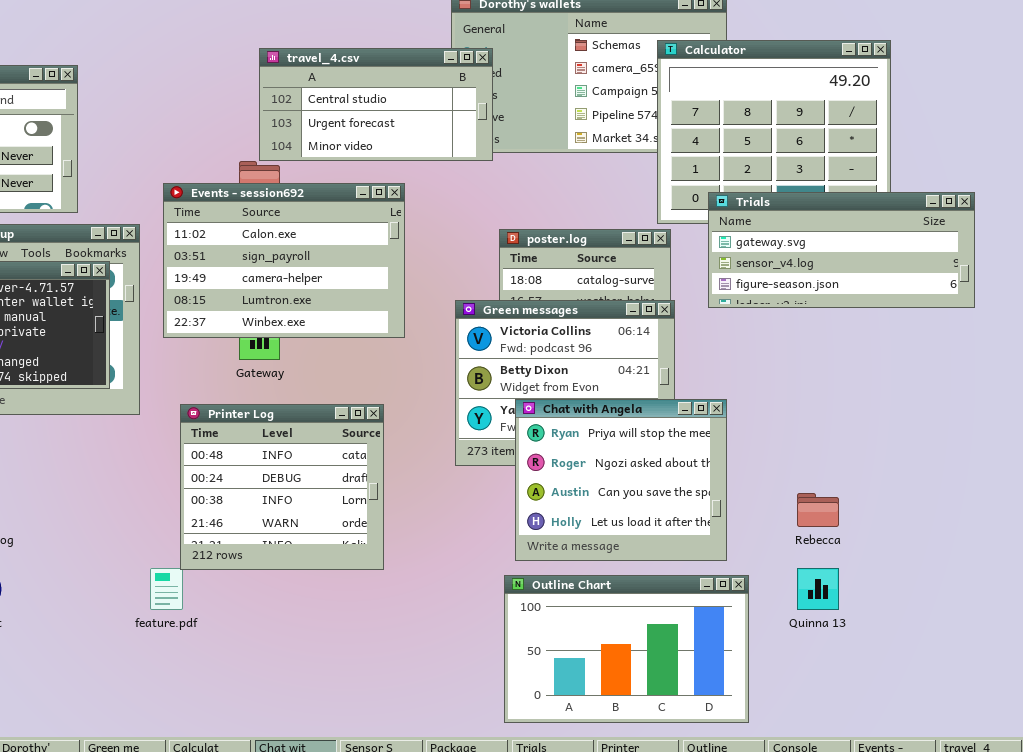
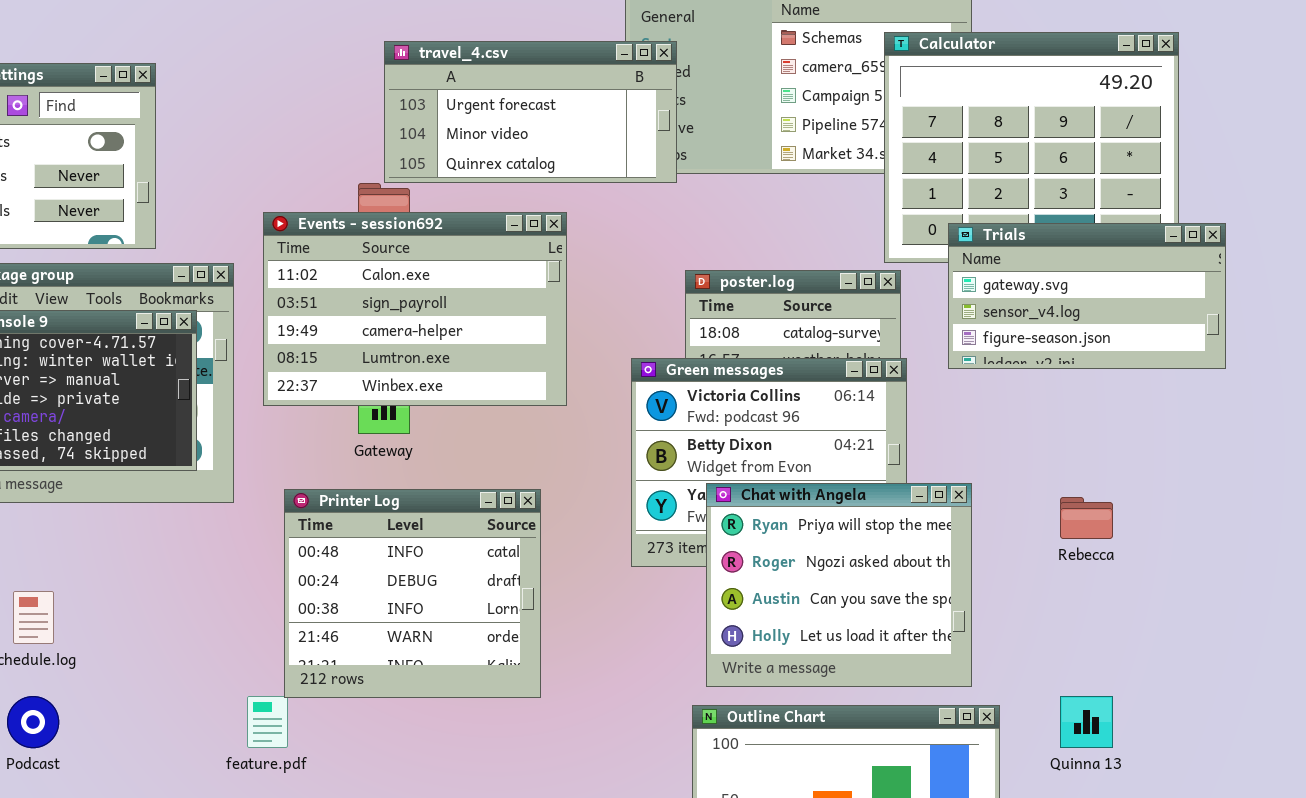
travel_4.csv: [259,48,493,161] -> [384,41,677,183], scrolled down 1 row
Trials: [708,192,975,308] -> [948,223,1226,369], resized
Rebecca: [797,493,839,527] -> [1060,497,1113,539], moved

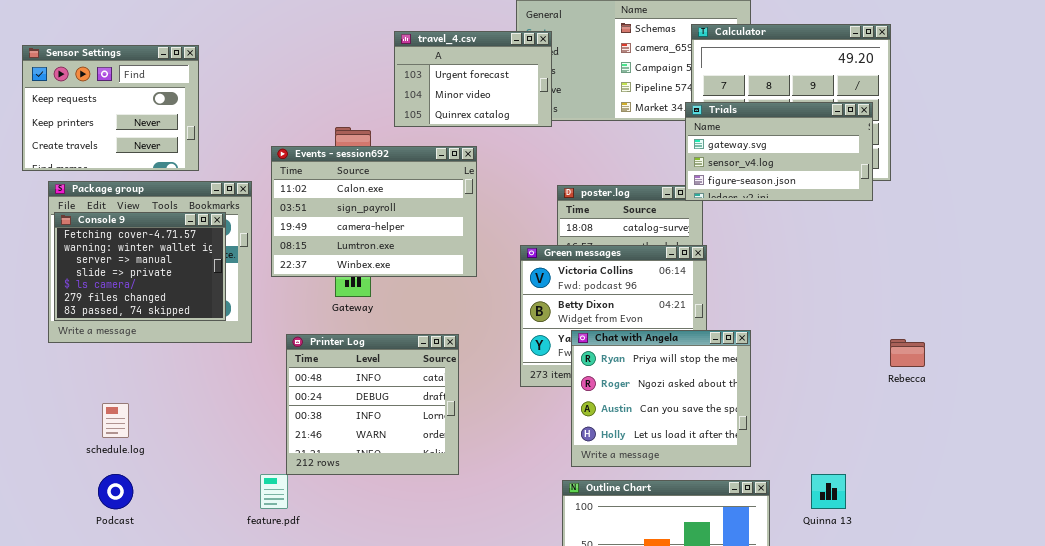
travel_4.csv: [384,41,677,183] -> [394,31,552,127], resized
Trials: [948,223,1226,369] -> [685,102,873,201], moved
Rebecca: [1060,497,1113,539] -> [890,339,925,367], moved

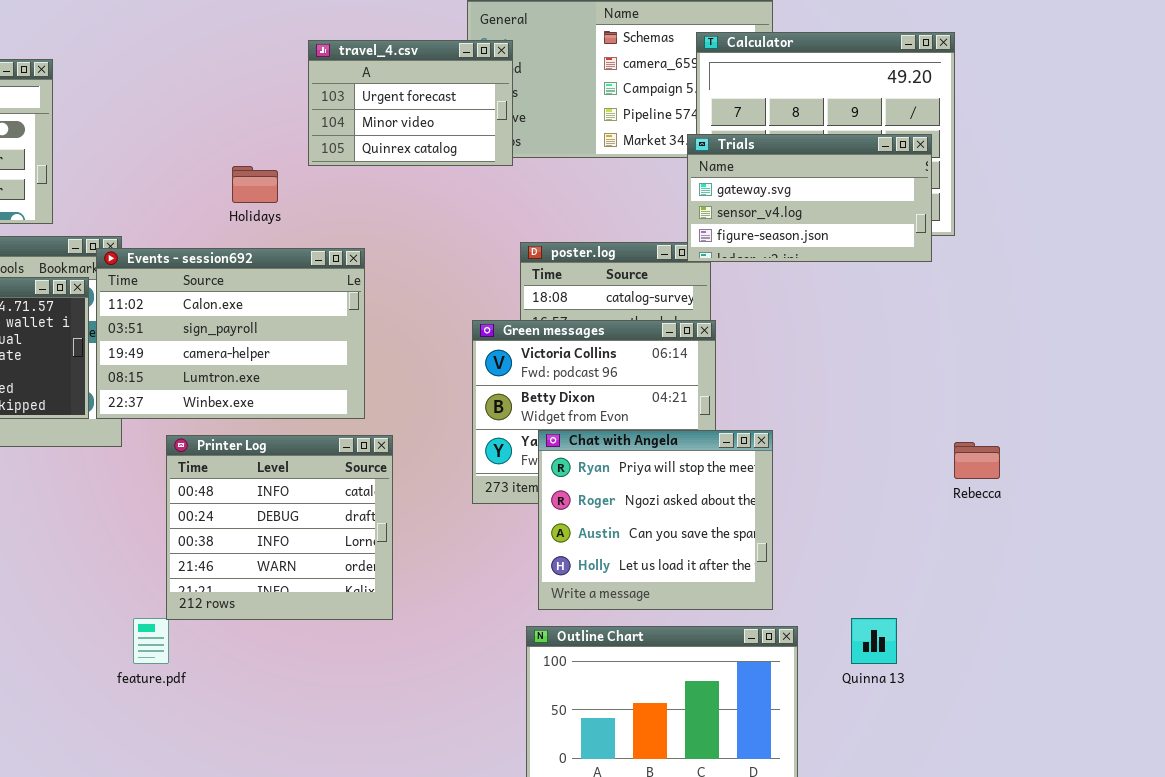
Events - session692: [271,146,477,277] -> [96,248,365,419], moved

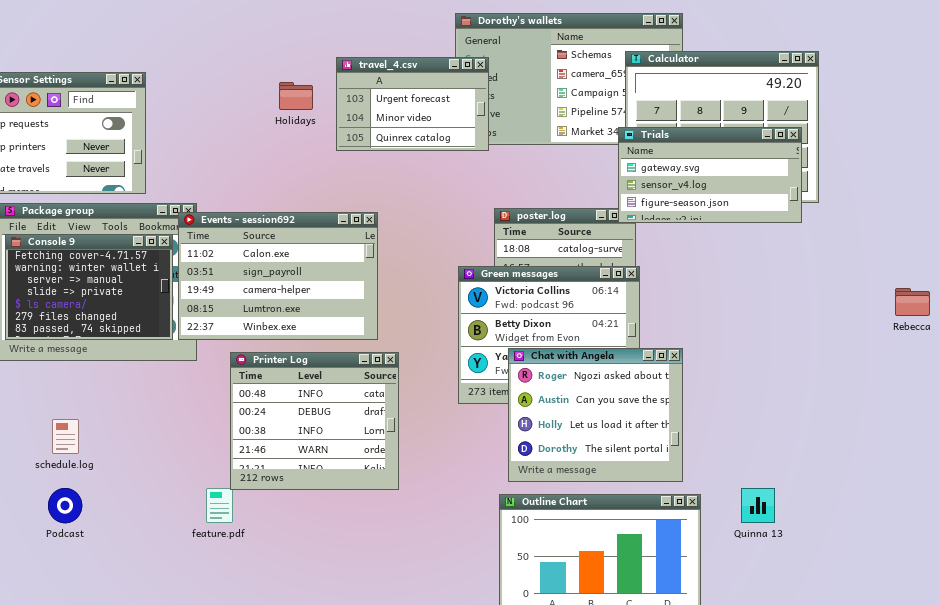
Holidays: [232,166,278,203] -> [279,82,313,110], moved
Chat with Angela: [538,430,773,610] -> [508,348,683,482], scrolled down 1 row
Rebecca: [954,442,1000,479] -> [895,288,930,316], moved

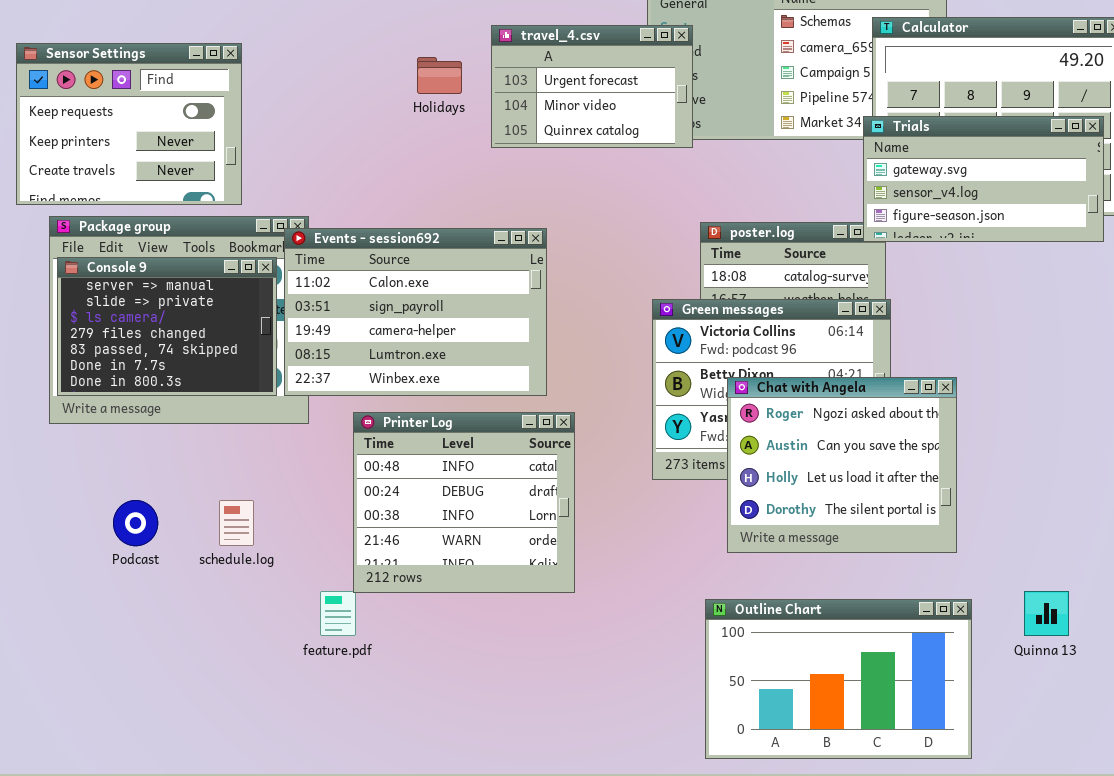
Console 9: [5,234,173,340] -> [57,257,277,396], scrolled down 2 rows
Chat with Angela: [508,348,683,482] -> [727,377,957,553], moved
schedule.log: [52,419,79,454] -> [219,500,254,546], moved
Podcast: [48,488,82,523] -> [113,500,158,546], moved

